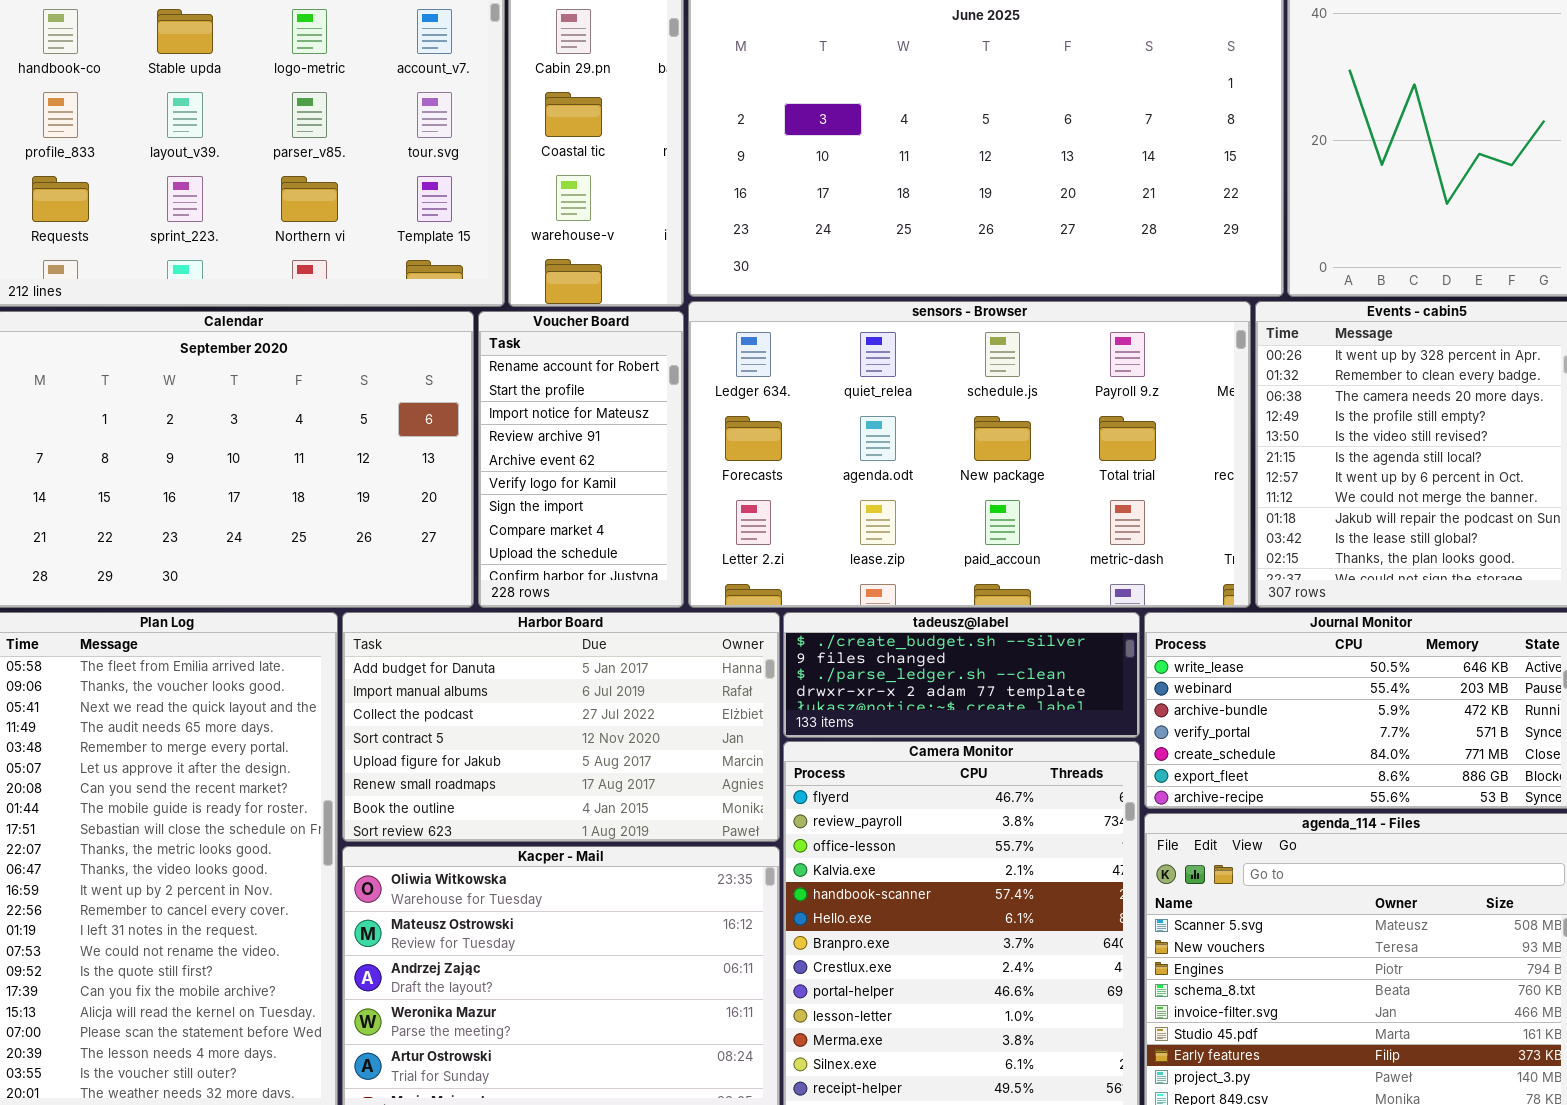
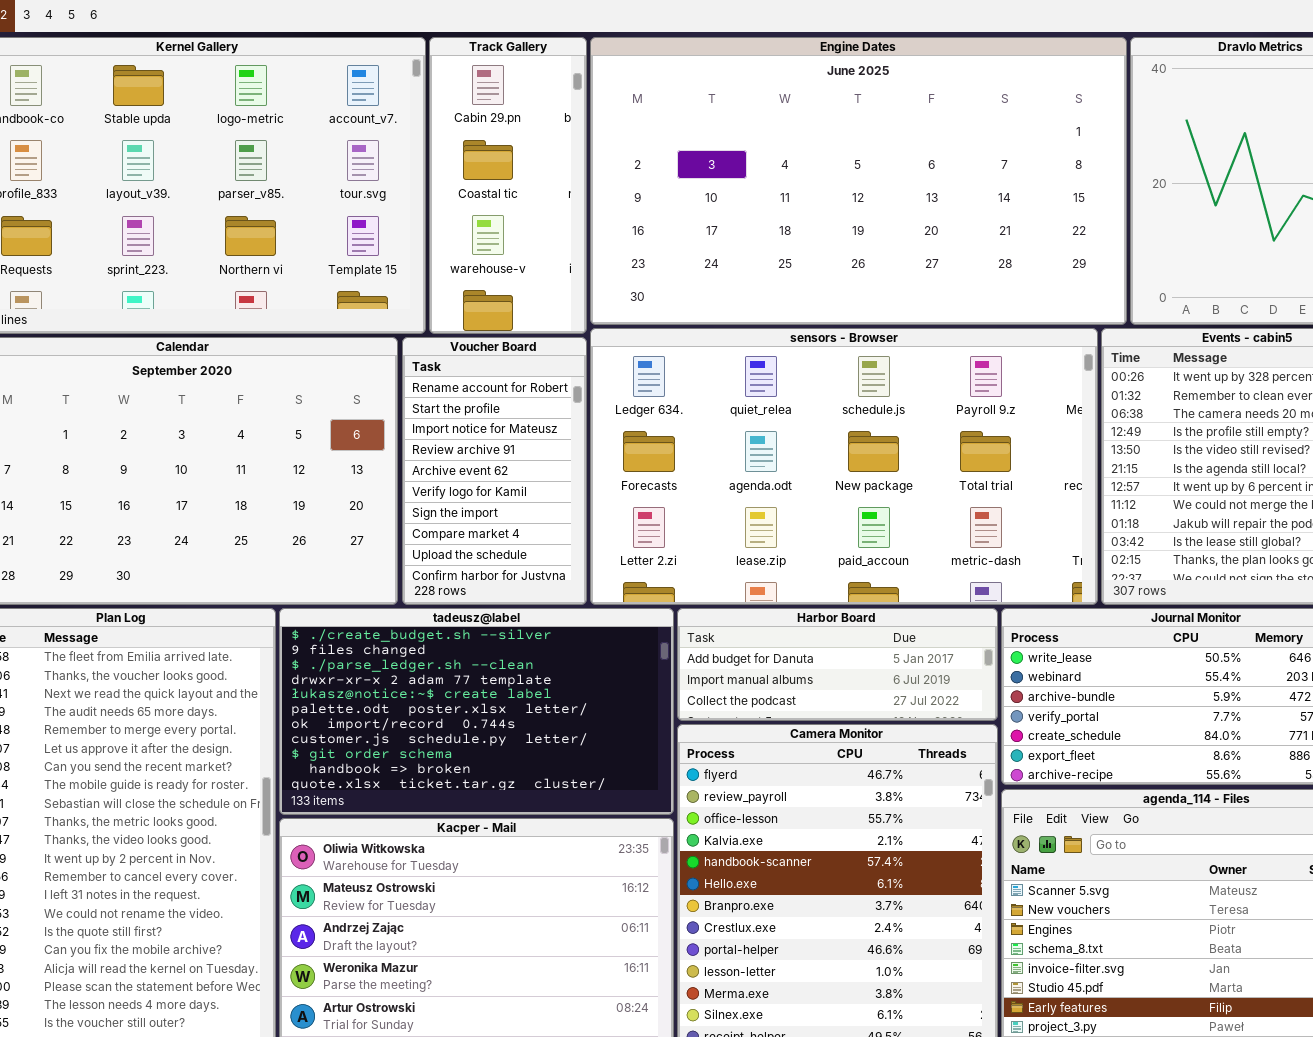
Harbor Board: [342,612,780,842] -> [677,608,998,721], moved, resized
tadeusz@label: [783,612,1140,738] -> [279,608,674,815], moved, resized

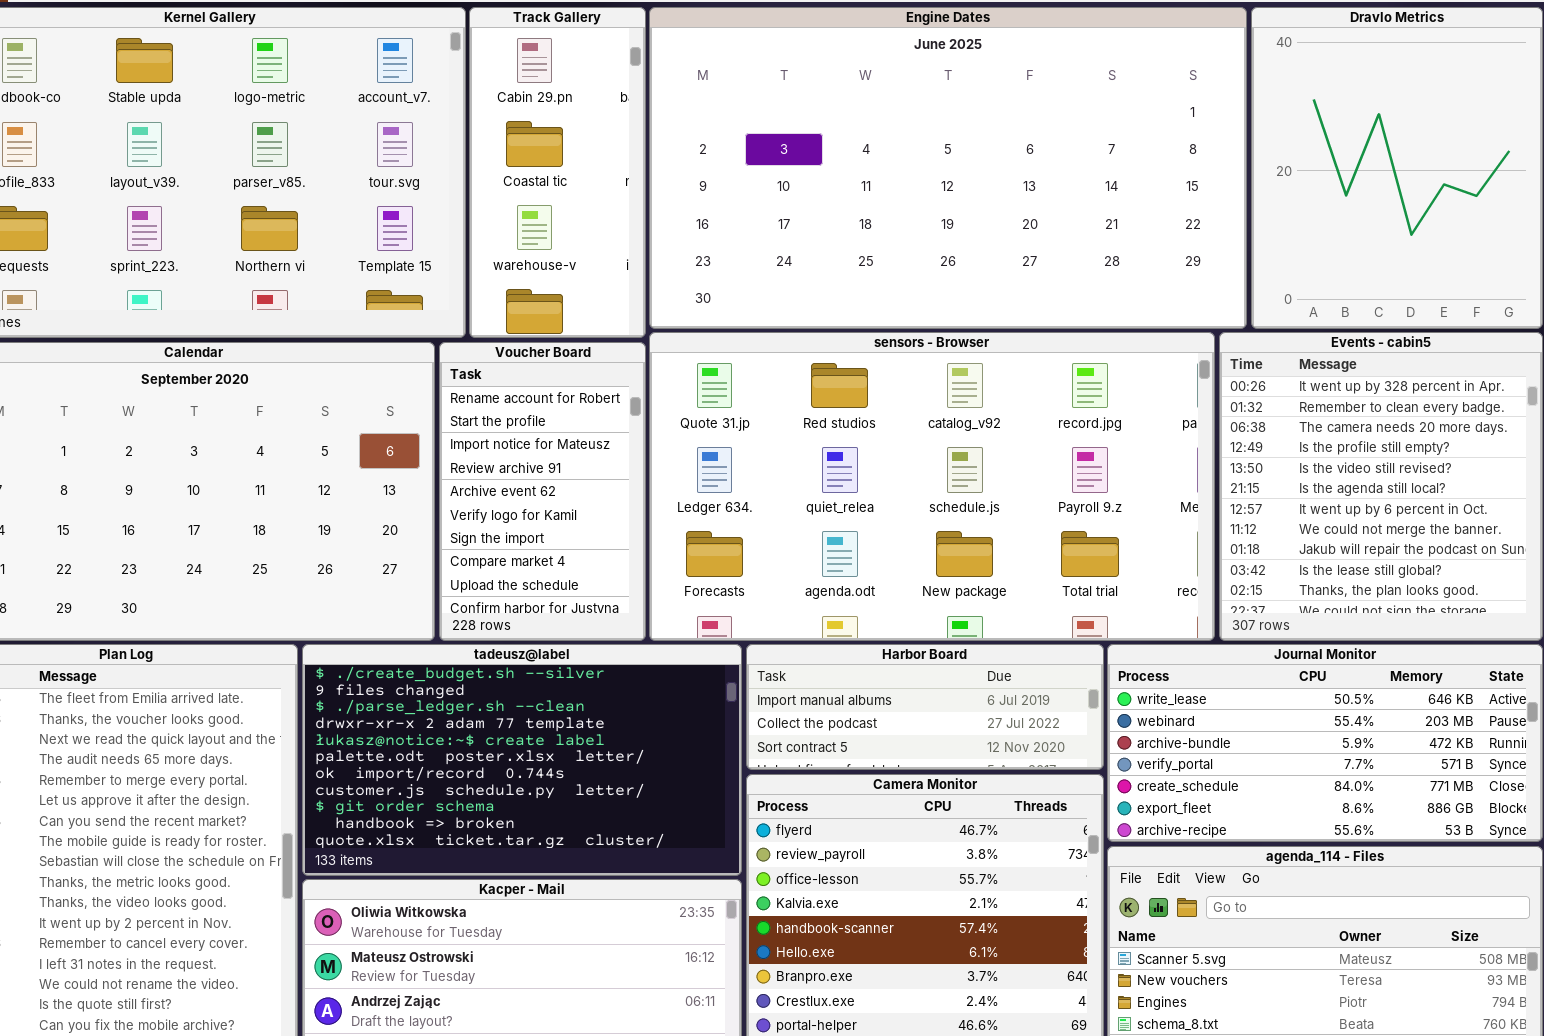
sensors - Browser: [590,328,1098,605] -> [649,332,1215,641], scrolled up 1 row
Harbor Board: [677,608,998,721] -> [746,644,1104,770], scrolled down 1 row

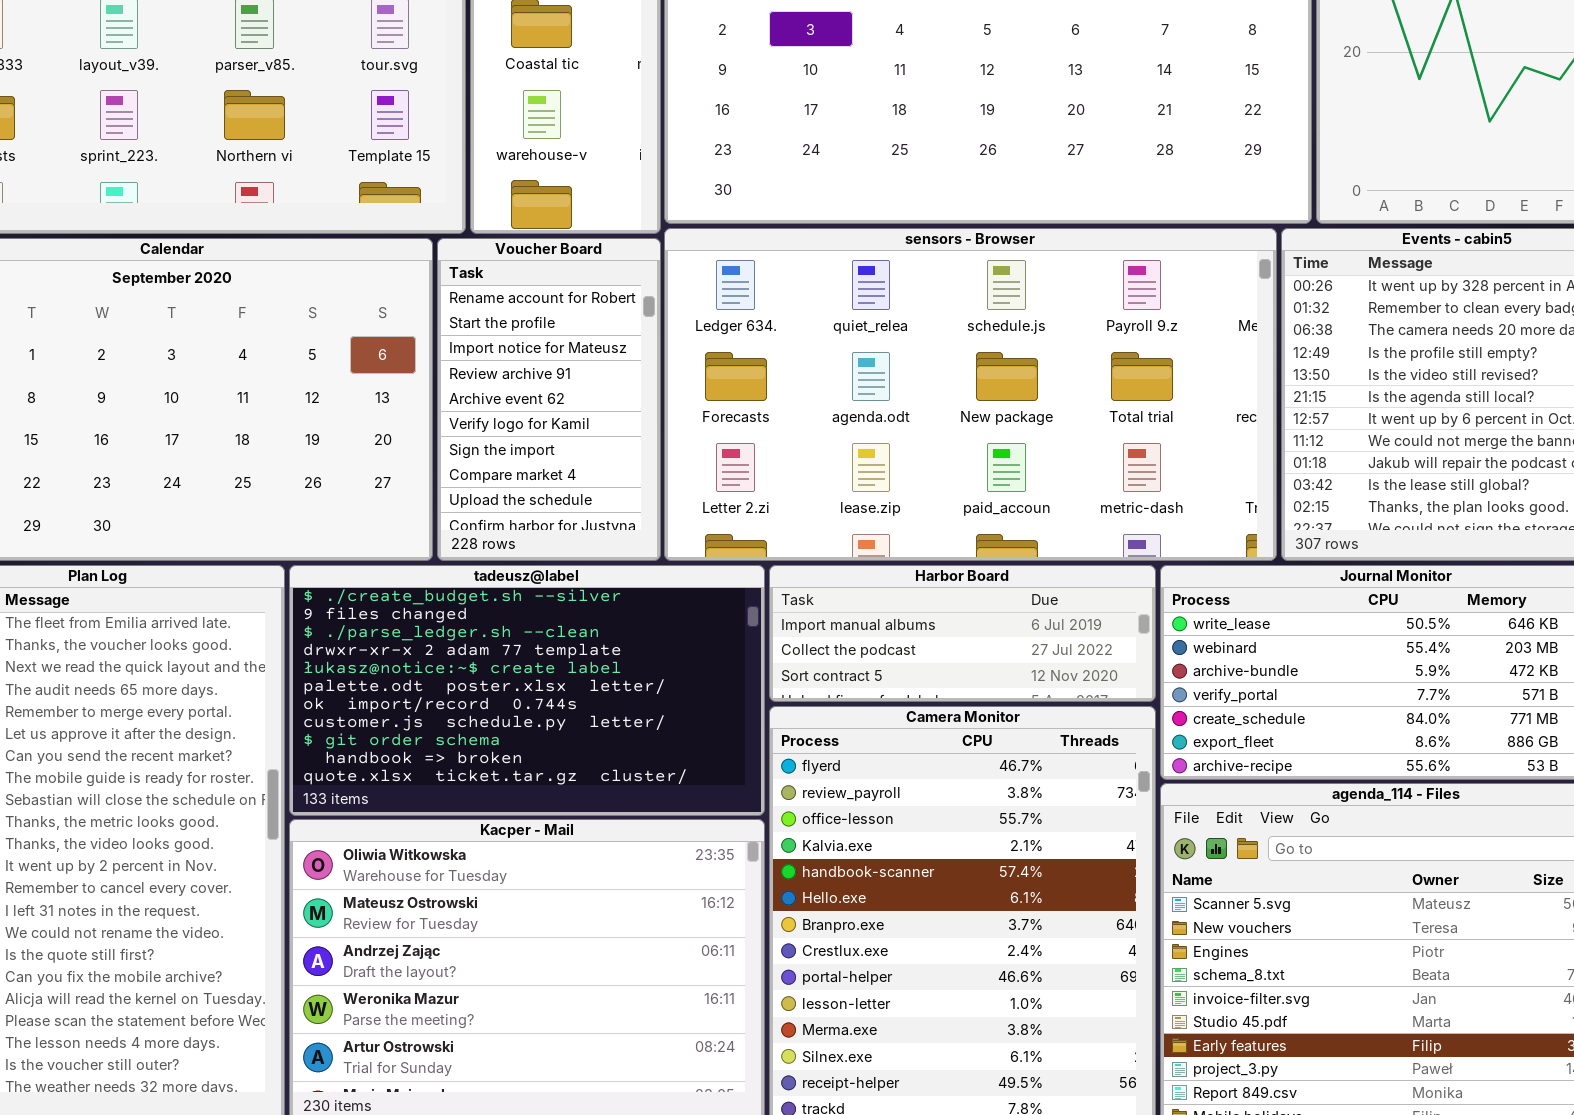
sensors - Browser: [649,332,1215,641] -> [664,228,1277,561], scrolled down 1 row

